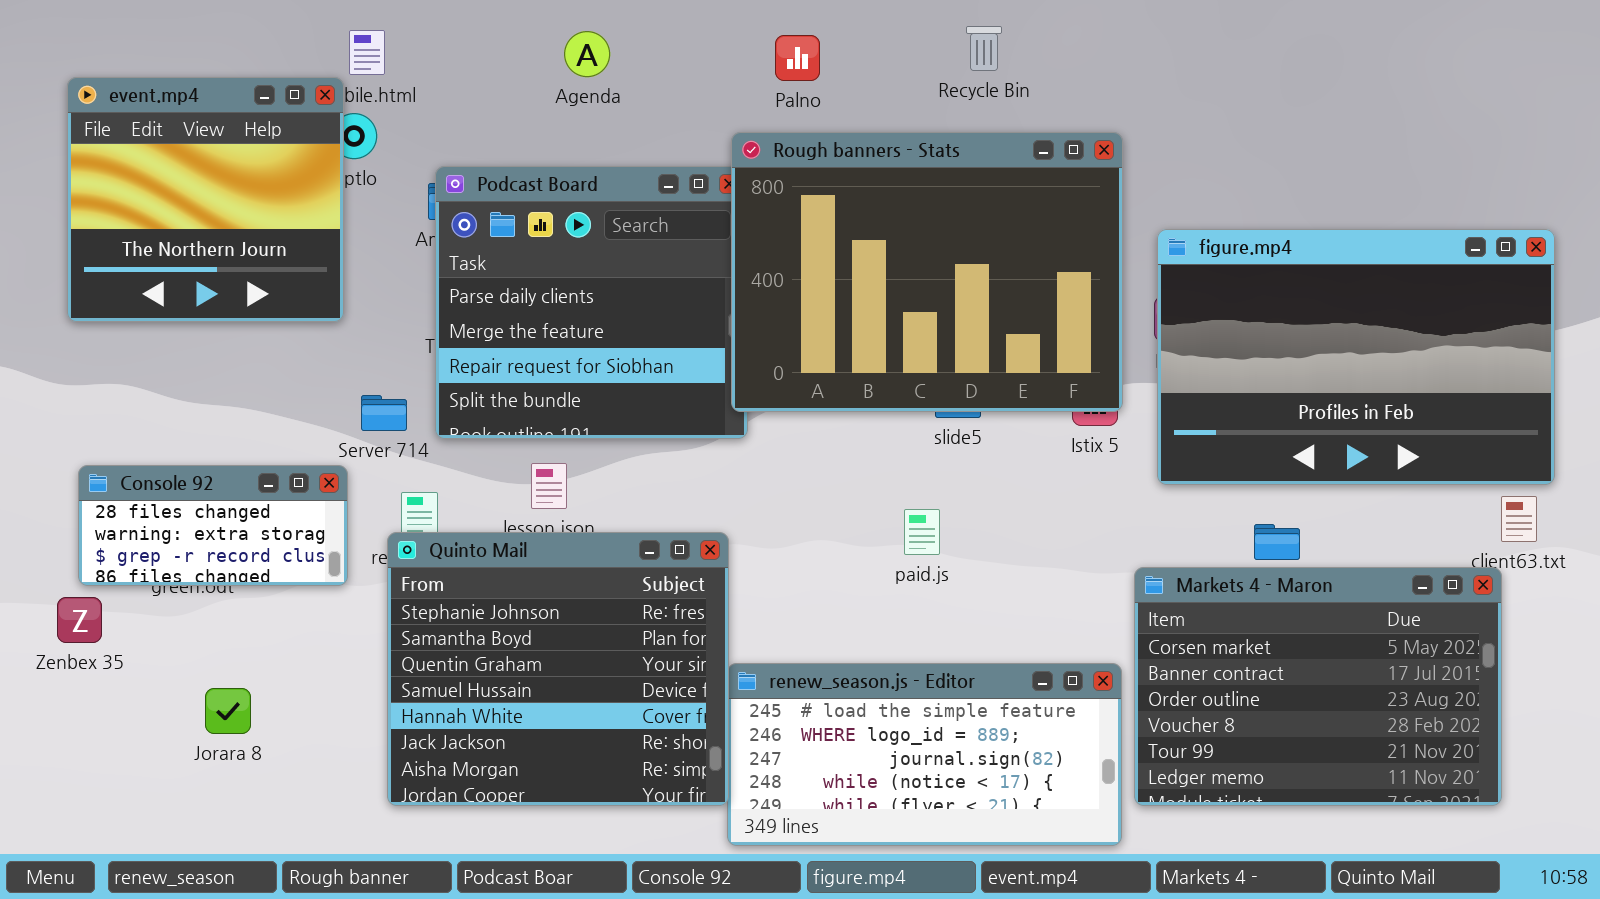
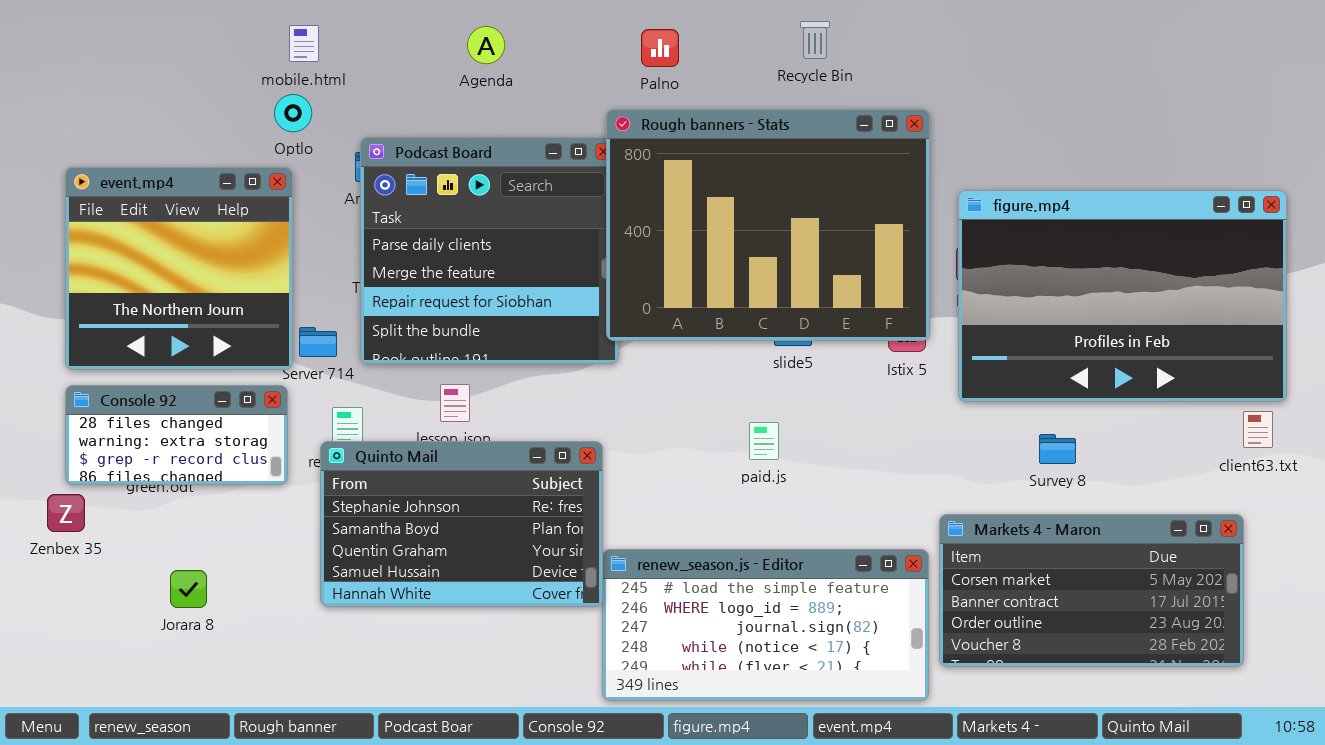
event.mp4: [67,77,344,322] -> [65,167,293,370], moved
Quinto Mail: [387,532,729,806] -> [320,441,603,607], resized
Markets 4 - Maron: [1134,567,1502,806] -> [939,514,1244,667], resized

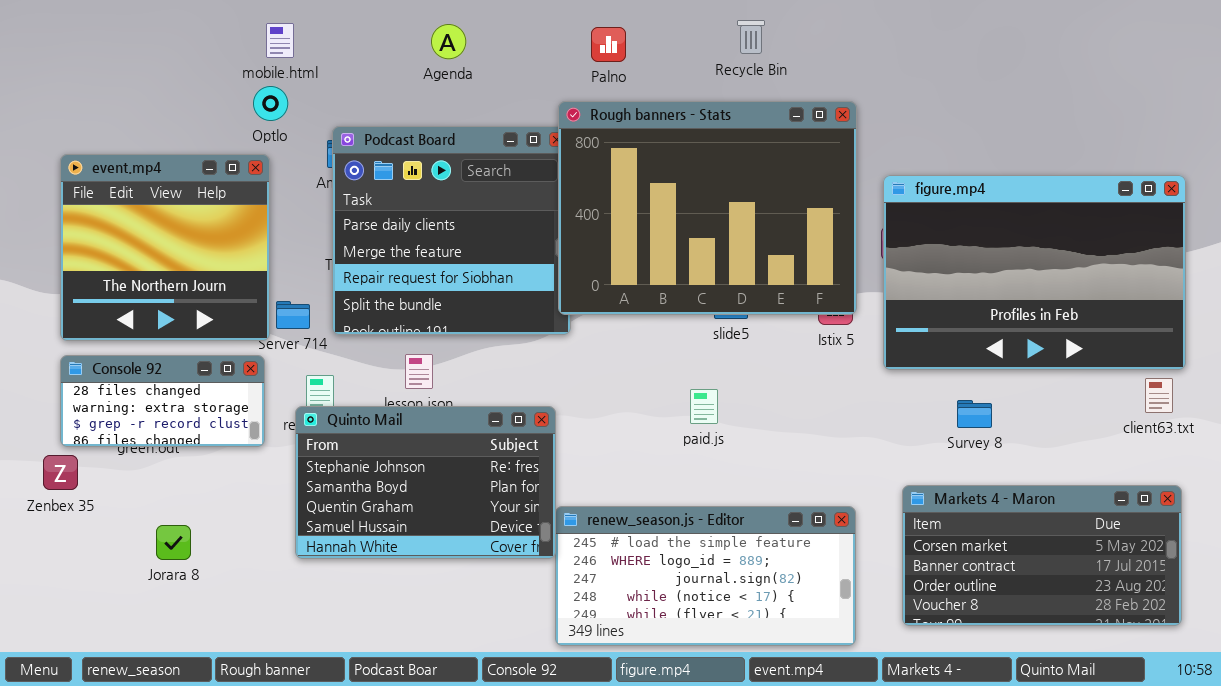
Markets 4 - Maron: [939,514,1244,667] -> [902,485,1182,626], moved

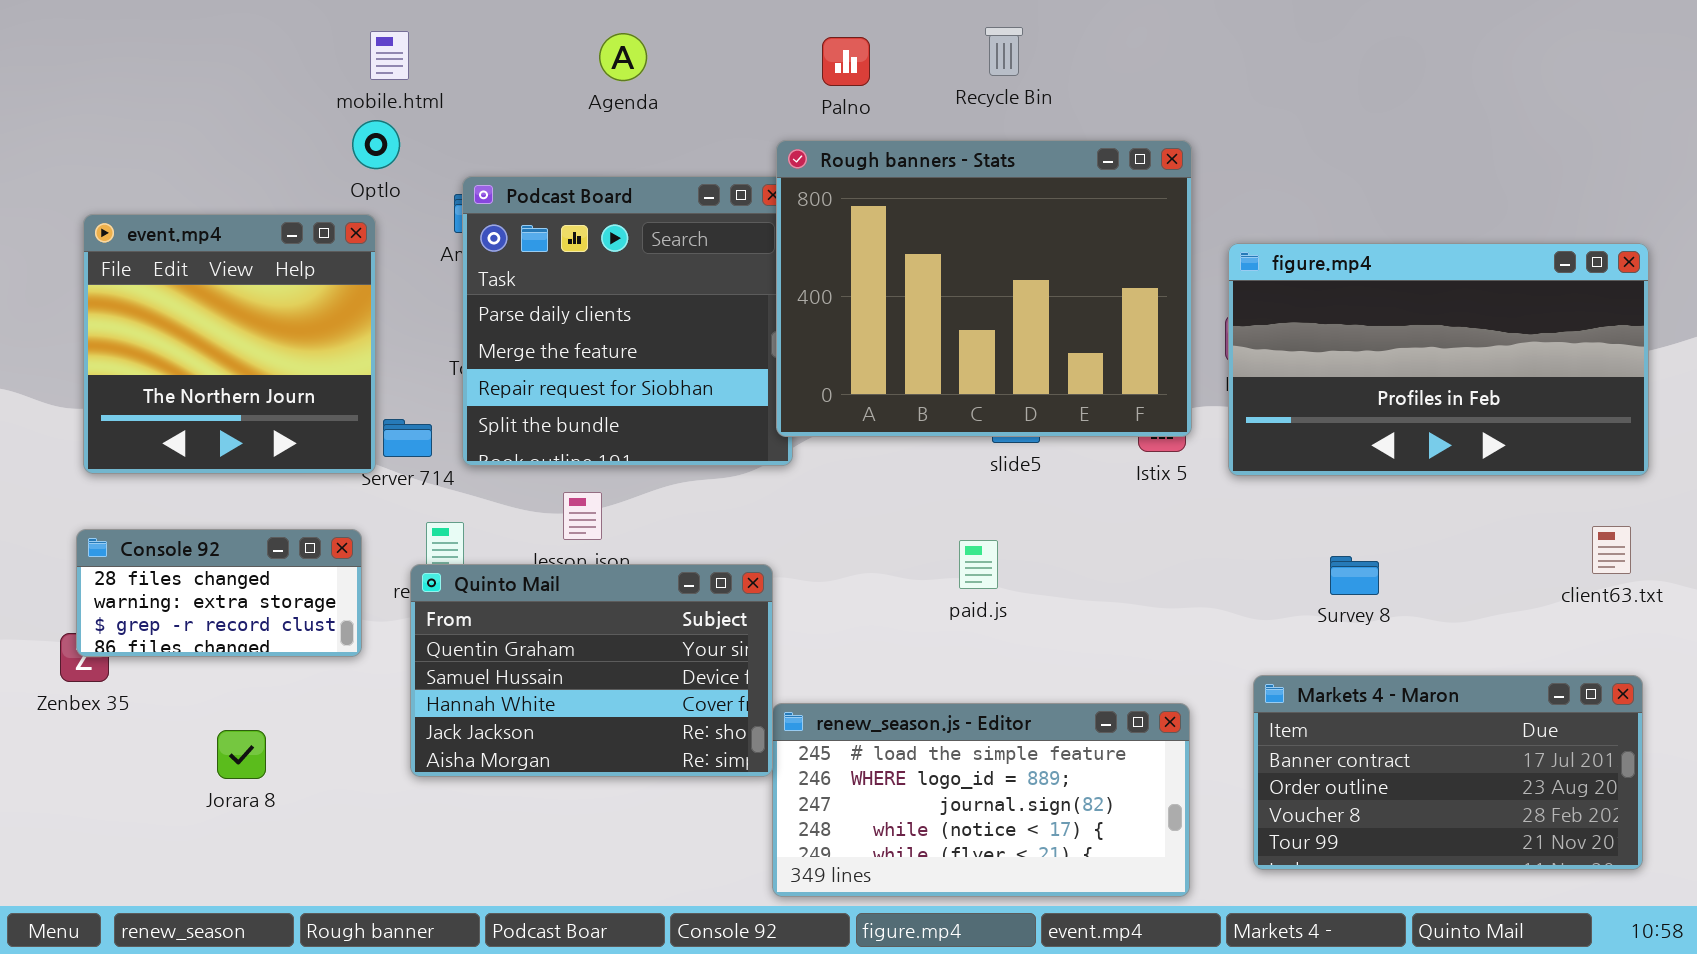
Recycle Bin: [737,20,765,54] -> [985,27,1023,76], moved
figure.mp4: [883,175,1186,370] -> [1228,243,1649,476], resized
Console 92: [60,355,265,447] -> [76,529,362,657], moved
Quinto Mail: [295,406,556,559] -> [410,564,773,777], scrolled down 2 rows
Markets 4 - Maron: [902,485,1182,626] -> [1253,675,1643,870], scrolled down 1 row

